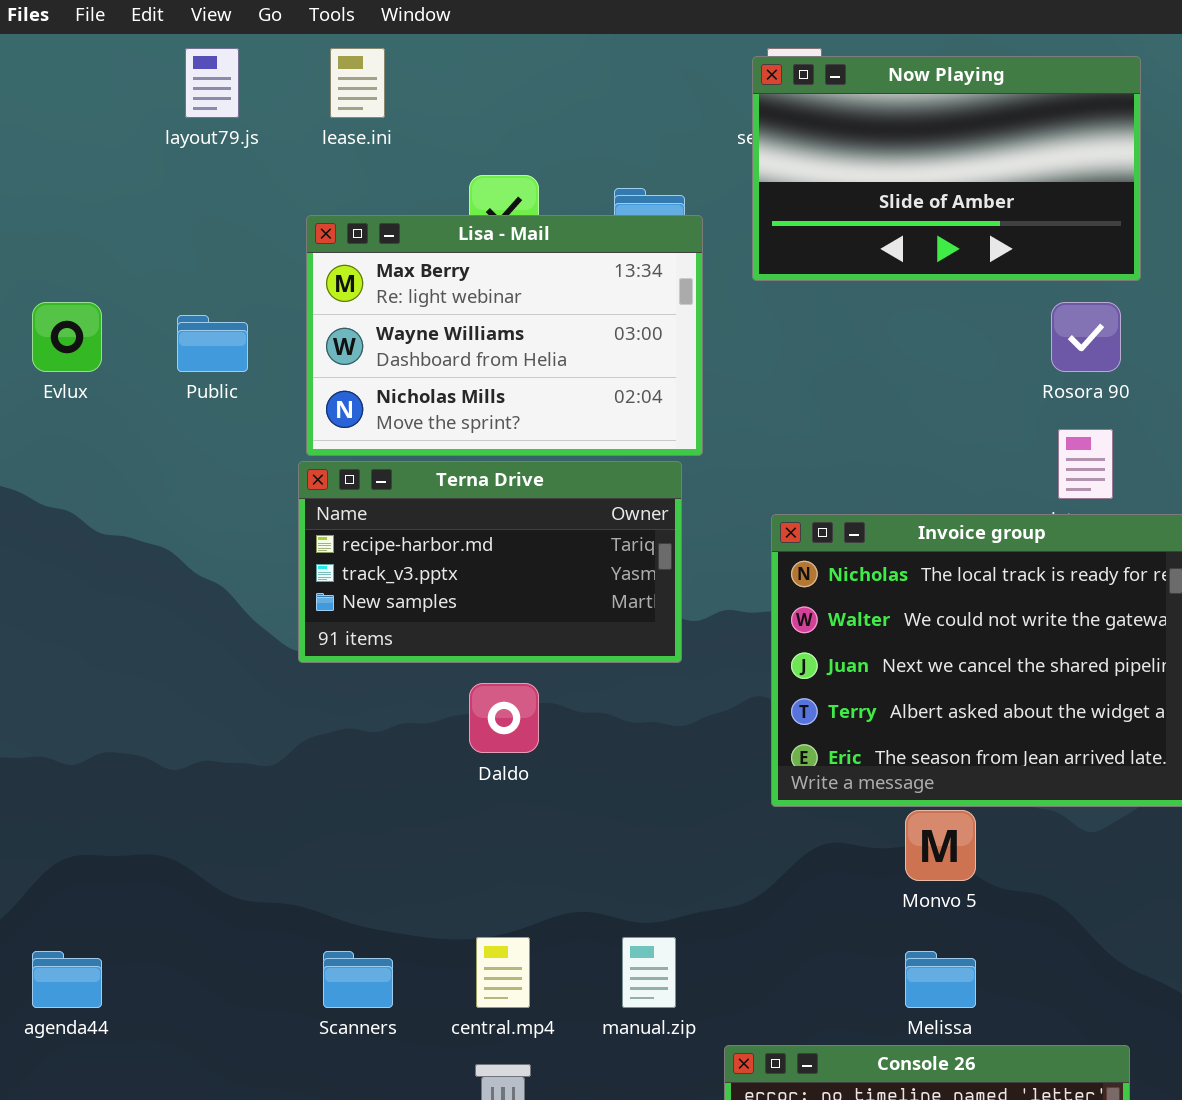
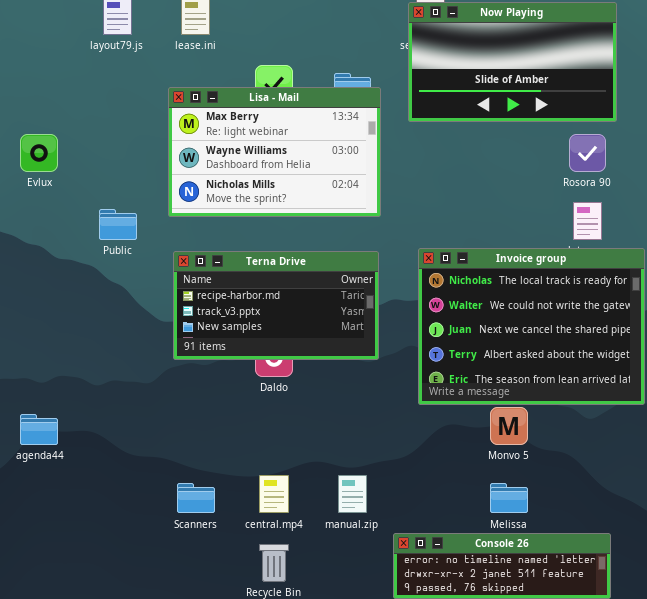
Public: [177,315,248,372] -> [99,209,137,240], moved
Terna Drive: [298,461,682,663] -> [173,251,379,360], moved
agenda44: [32,951,102,1008] -> [20,414,58,445], moved

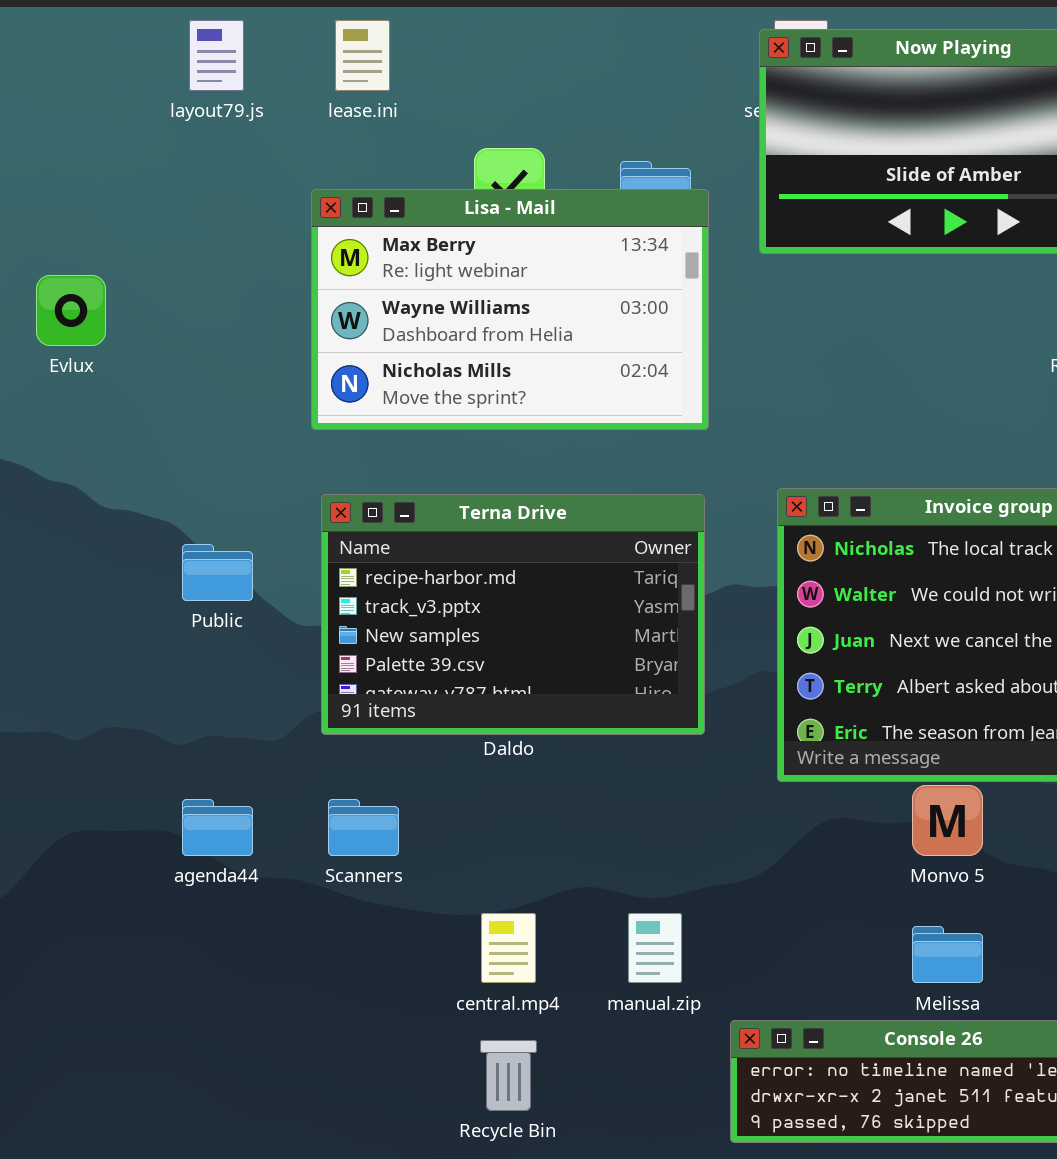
Public: [99,209,137,240] -> [182,544,253,601], moved
Terna Drive: [173,251,379,360] -> [321,494,705,735], resized
agenda44: [20,414,58,445] -> [182,799,253,856], moved
Scanners: [177,483,215,513] -> [328,799,399,856], moved

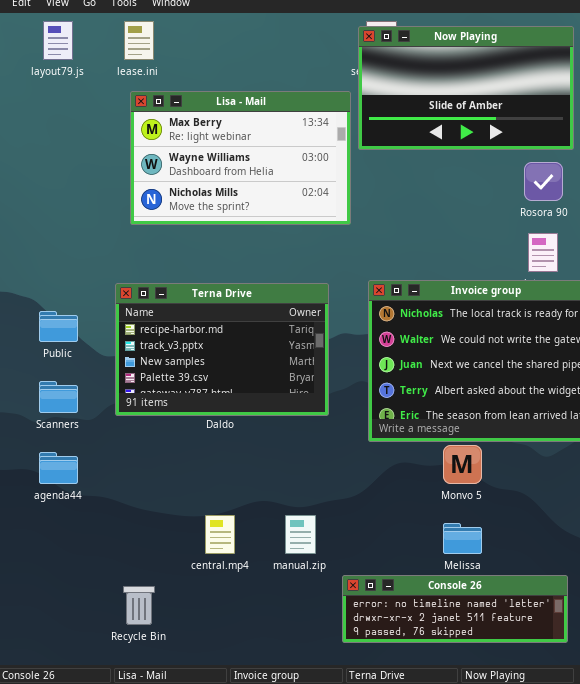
Lisa - Mail: [311,189,709,430] -> [130,91,351,225], moved
Scanners: [328,799,399,856] -> [39,381,78,413], moved
Recycle Bin: [480,1040,537,1111] -> [123,586,155,625], moved

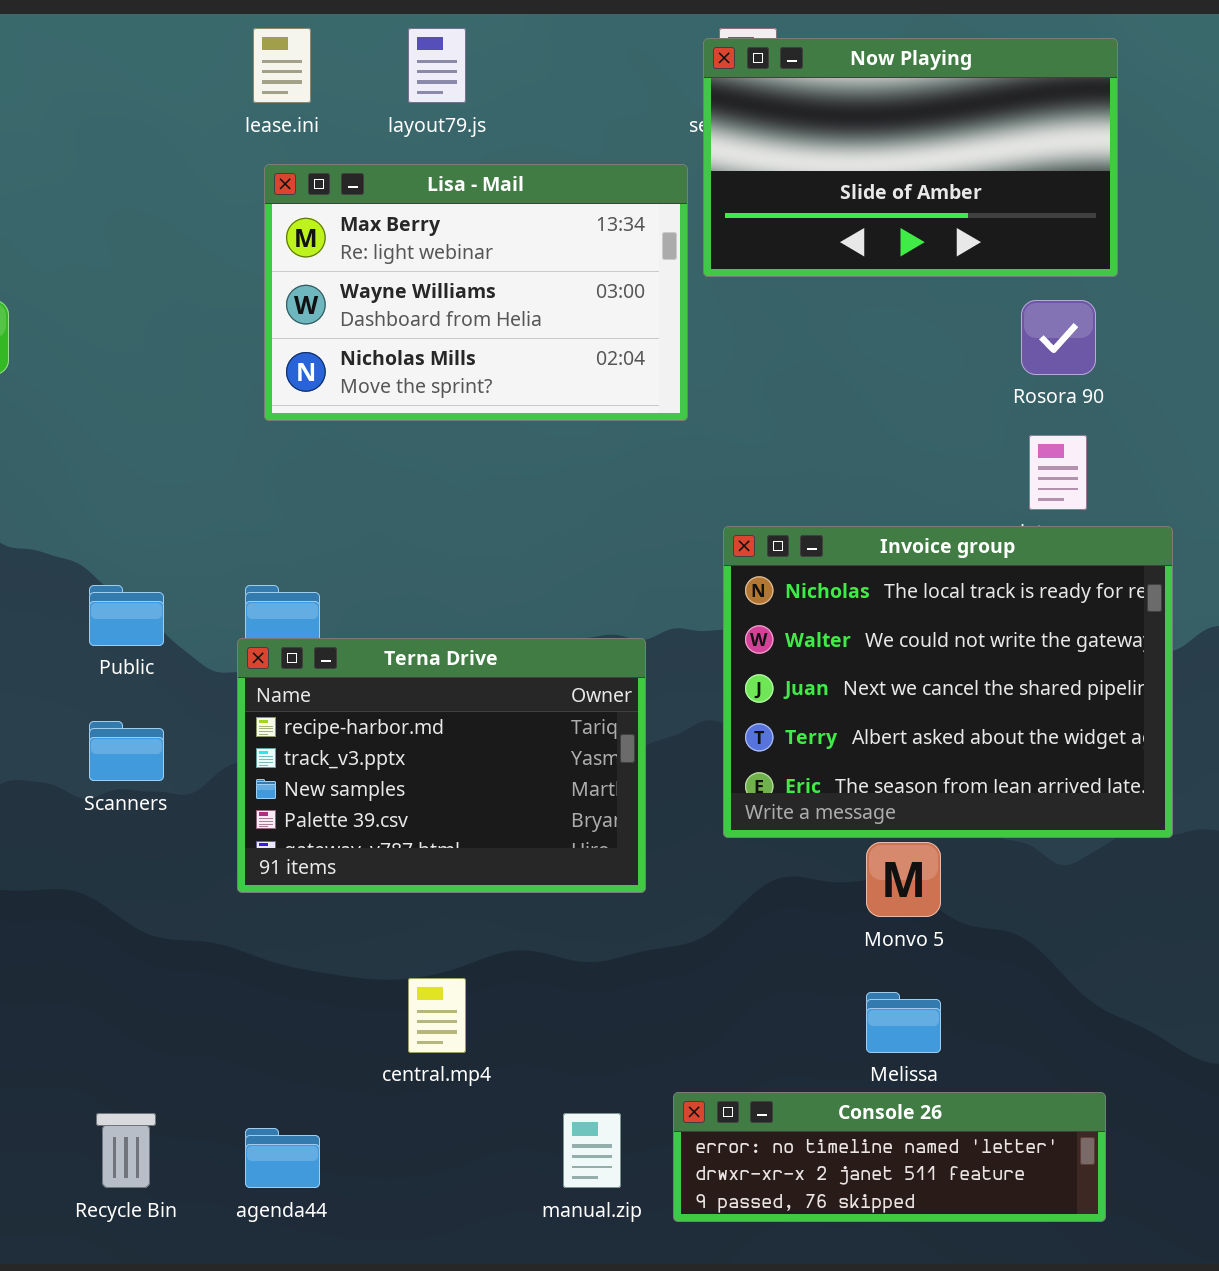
layout79.js: [43,21,73,60] -> [408,28,466,103], moved
Terna Drive: [115,283,329,416] -> [237,638,646,893], moved
agenda44: [39,452,78,484] -> [245,1128,320,1188], moved
manual.zip: [285,515,316,554] -> [563,1113,621,1188], moved
Recycle Bin: [123,586,155,625] -> [96,1113,156,1188], moved

